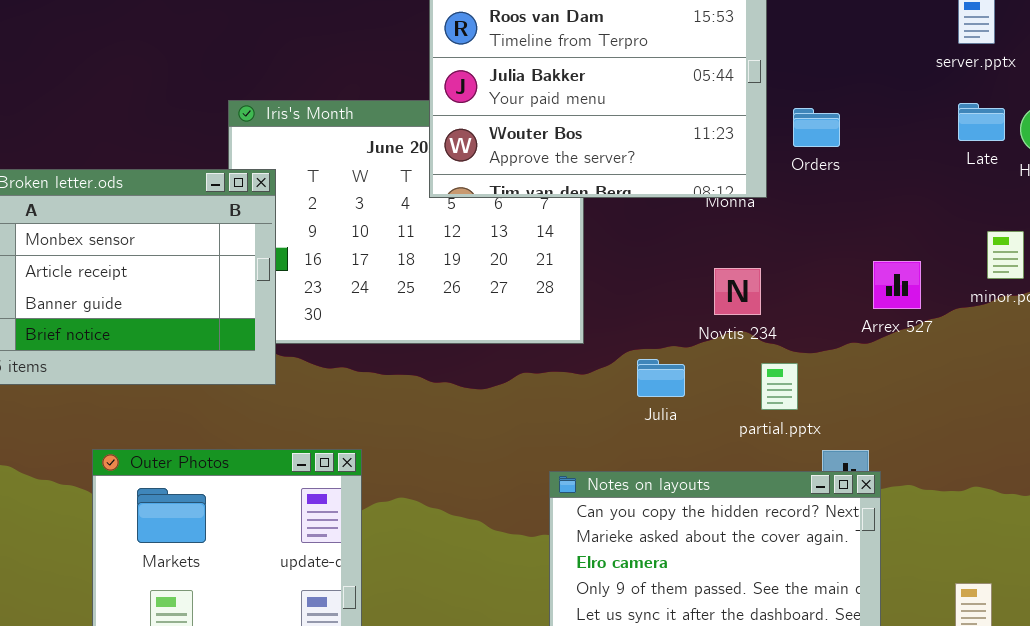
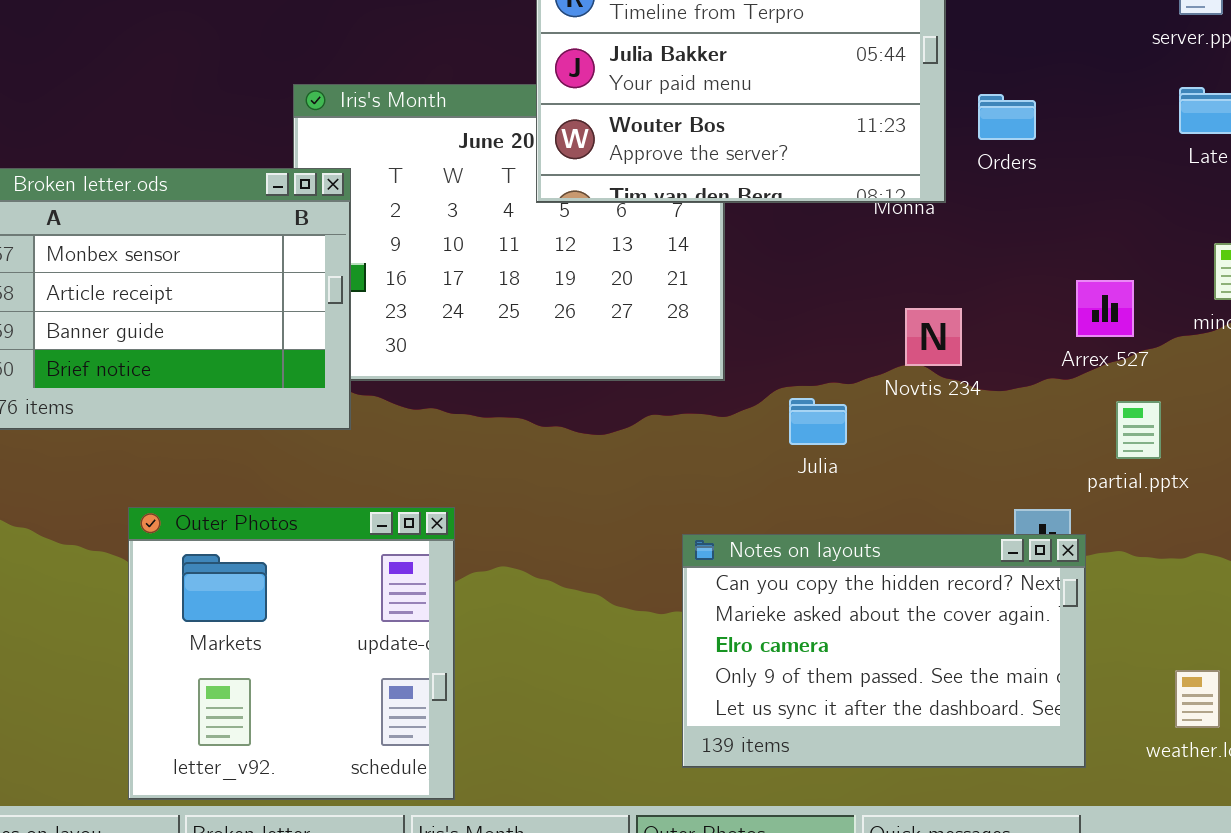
Novtis 234: [714,268,761,315] -> [905,308,962,366], moved
partial.pptx: [761,363,798,410] -> [1116,401,1161,459], moved

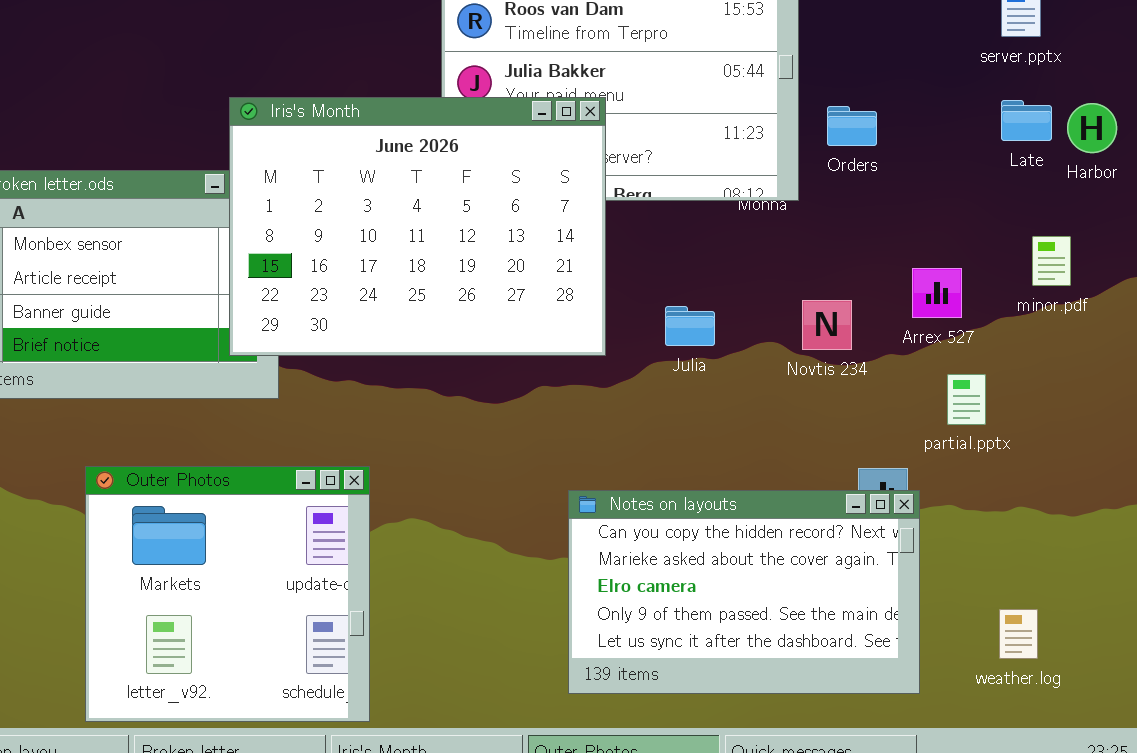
Iris's Month: [293,84,725,381] -> [229,97,606,356], raised
Novtis 234: [905,308,962,366] -> [802,300,852,350], moved
Julia: [789,398,847,445] -> [665,306,715,346], moved

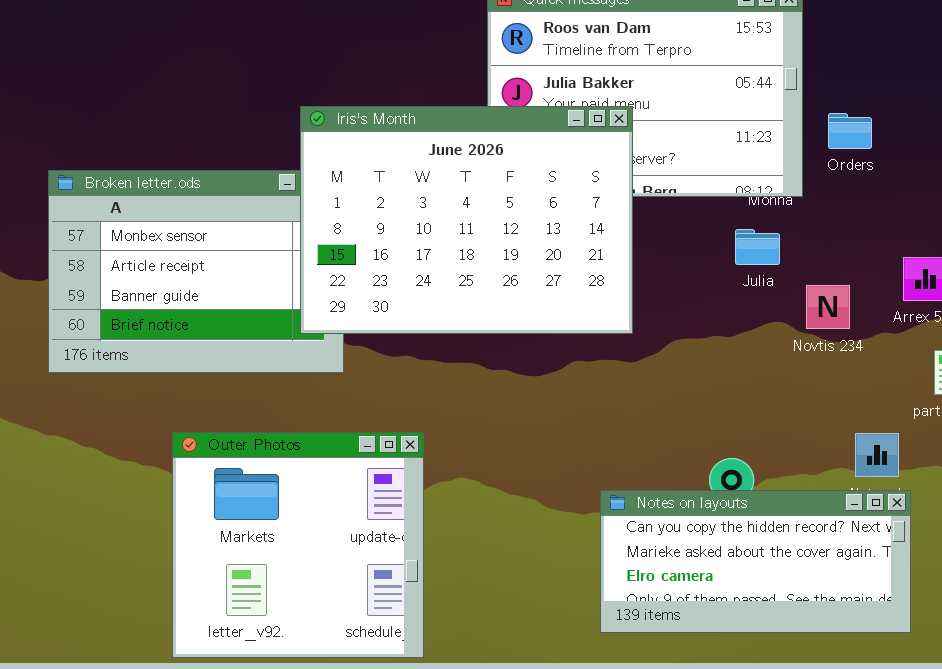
Julia: [665,306,715,346] -> [735,229,780,265], moved
Notes on layouts: [568,490,920,694] -> [600,490,911,633], resized

